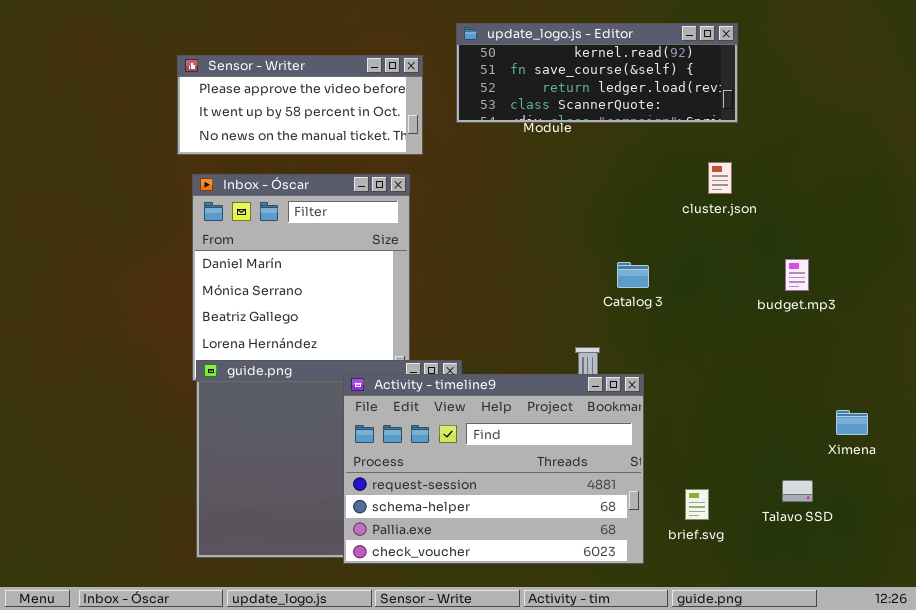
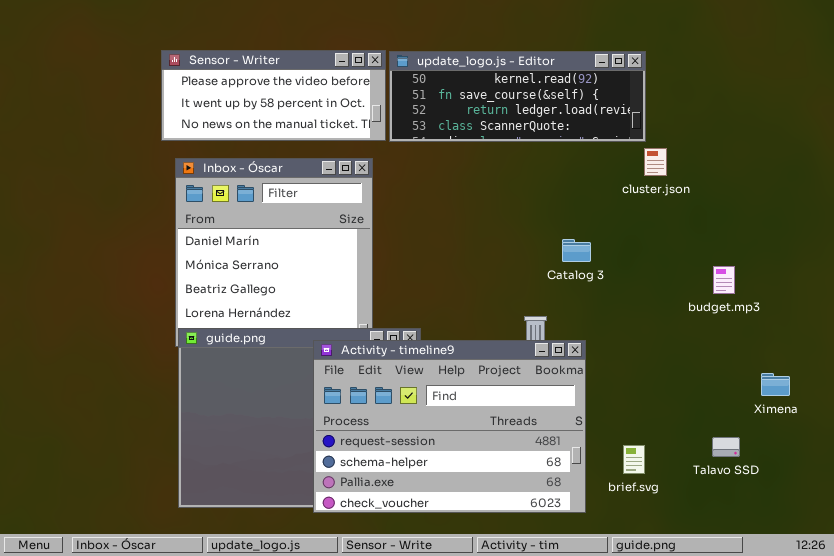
update_logo.js - Editor: [456,23,738,123] -> [389,51,646,142], moved
budget.mp3: [785,259,809,291] -> [713,266,735,294], moved

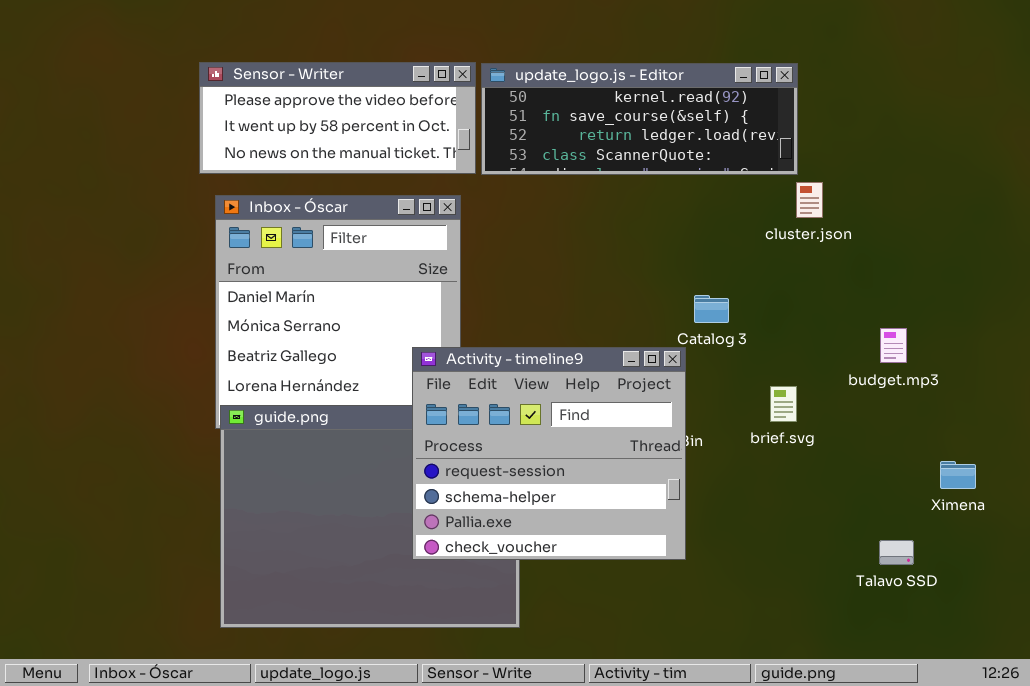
Activity - timeline9: [313,340,586,513] -> [412,347,686,560], moved, resized
brief.svg: [623,445,645,474] -> [770,386,797,422], moved

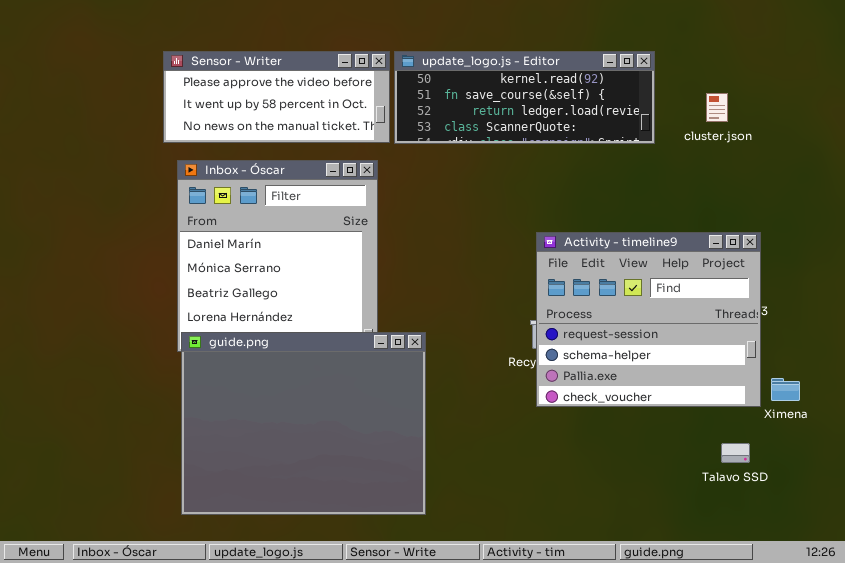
cluster.json: [796,182,823,218] -> [706,93,728,122], moved
Activity - timeline9: [412,347,686,560] -> [536,232,761,407], moved

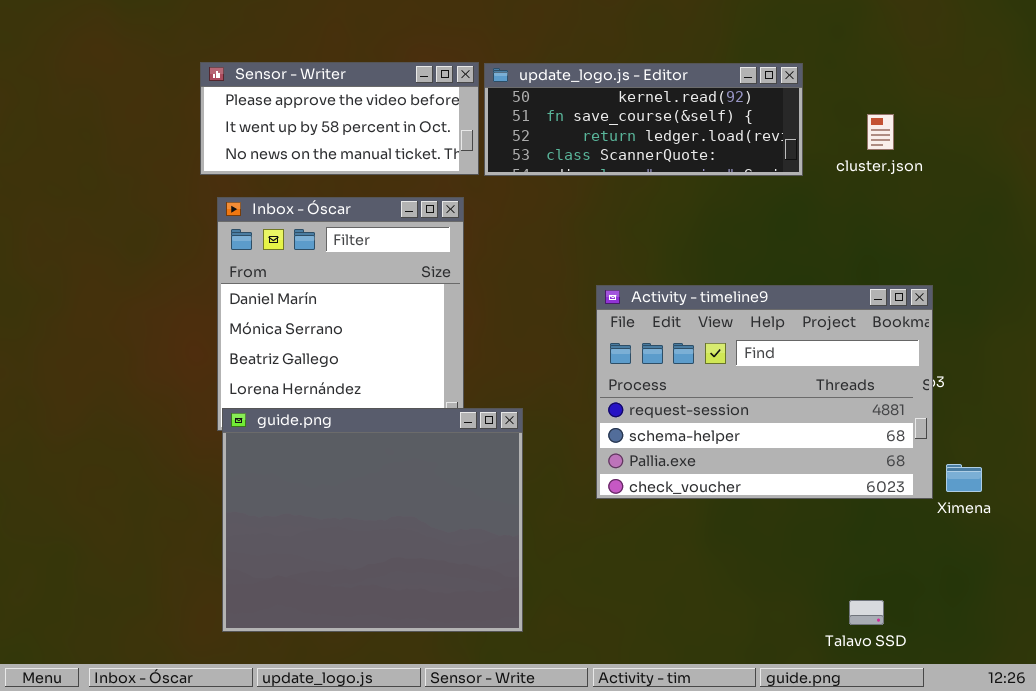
Activity - timeline9: [536,232,761,407] -> [596,285,933,499], resized
Talavo SSD: [721,443,750,463] -> [849,600,884,625], moved

